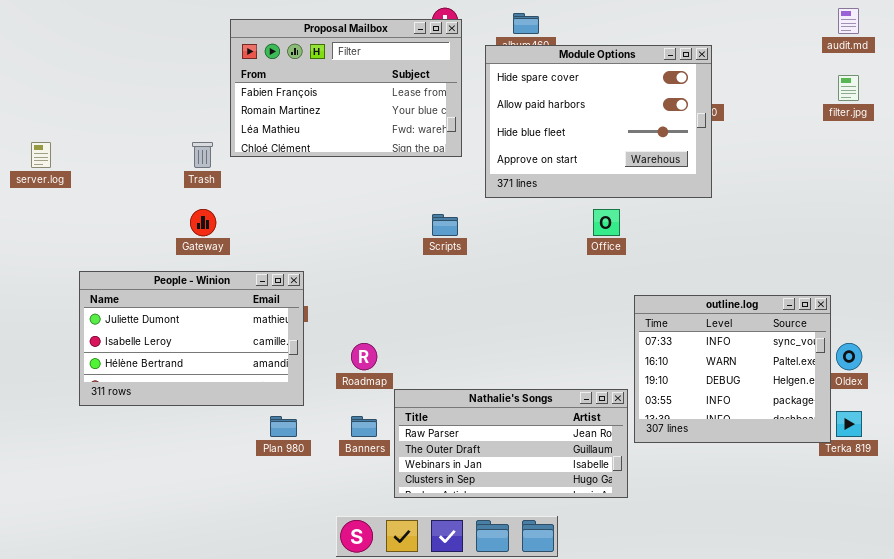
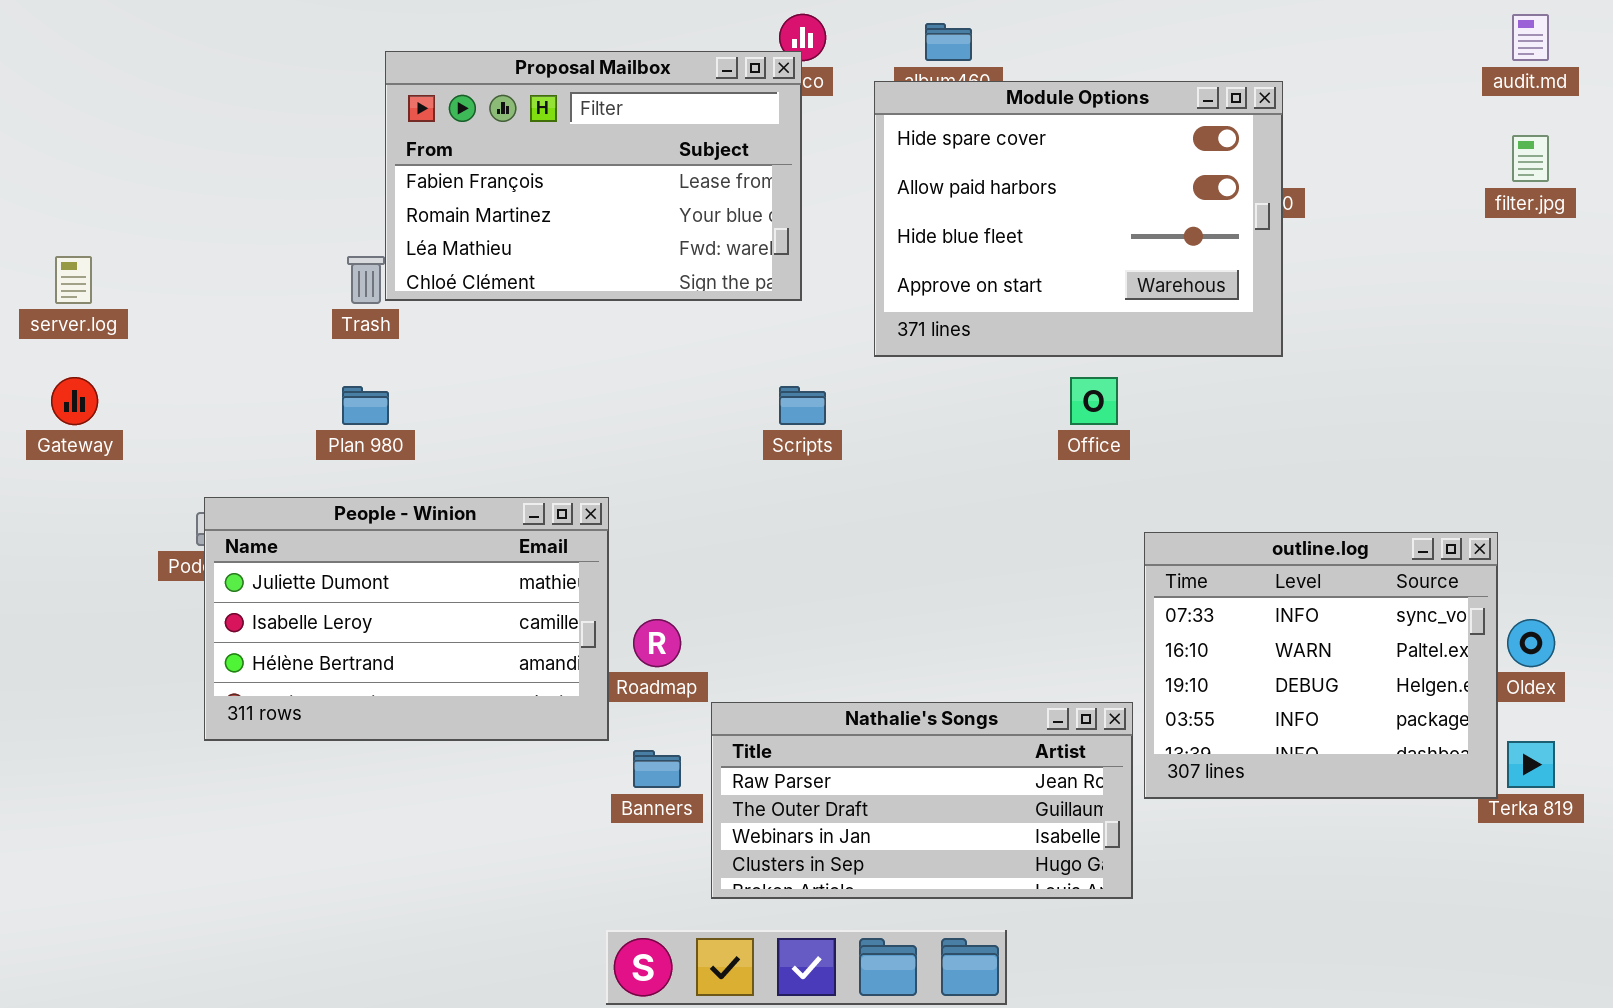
Proposal Mailbox: [230,19,462,157] -> [385,51,802,301], moved
Gateway: [190,209,216,236] -> [51,377,98,425], moved
People - Winion: [79,271,304,406] -> [204,497,609,741], moved
Plan 980: [270,416,297,437] -> [342,386,389,425], moved

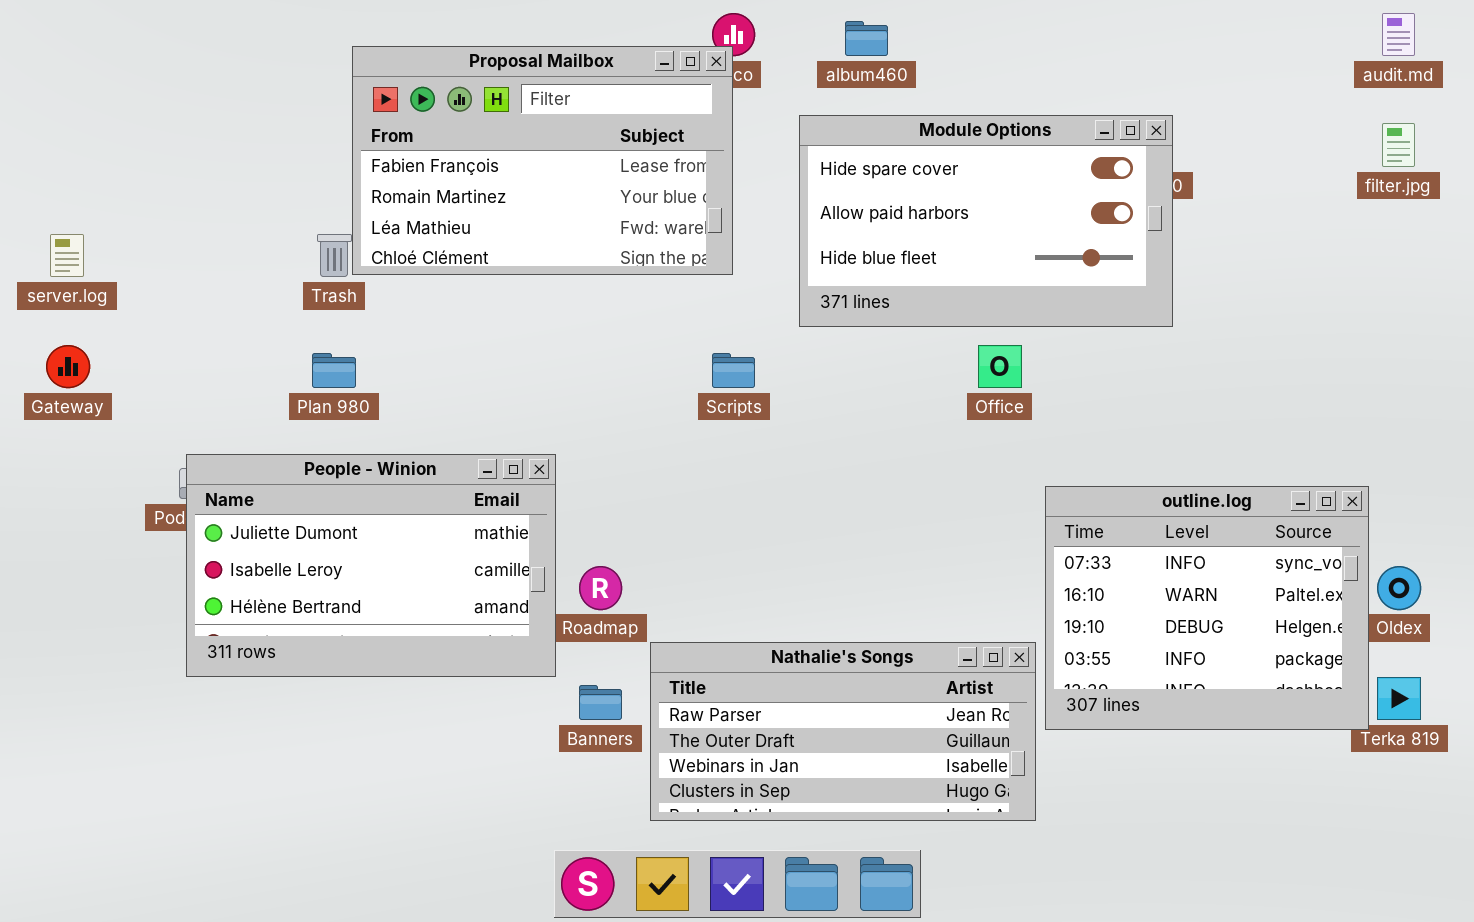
Module Options: [874,81,1283,357] -> [799,115,1173,327], resized

